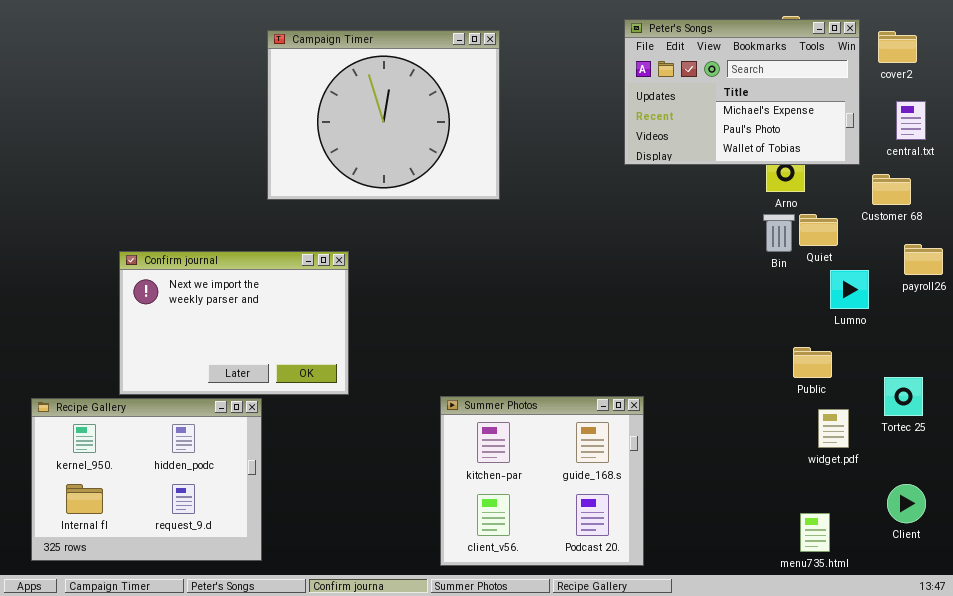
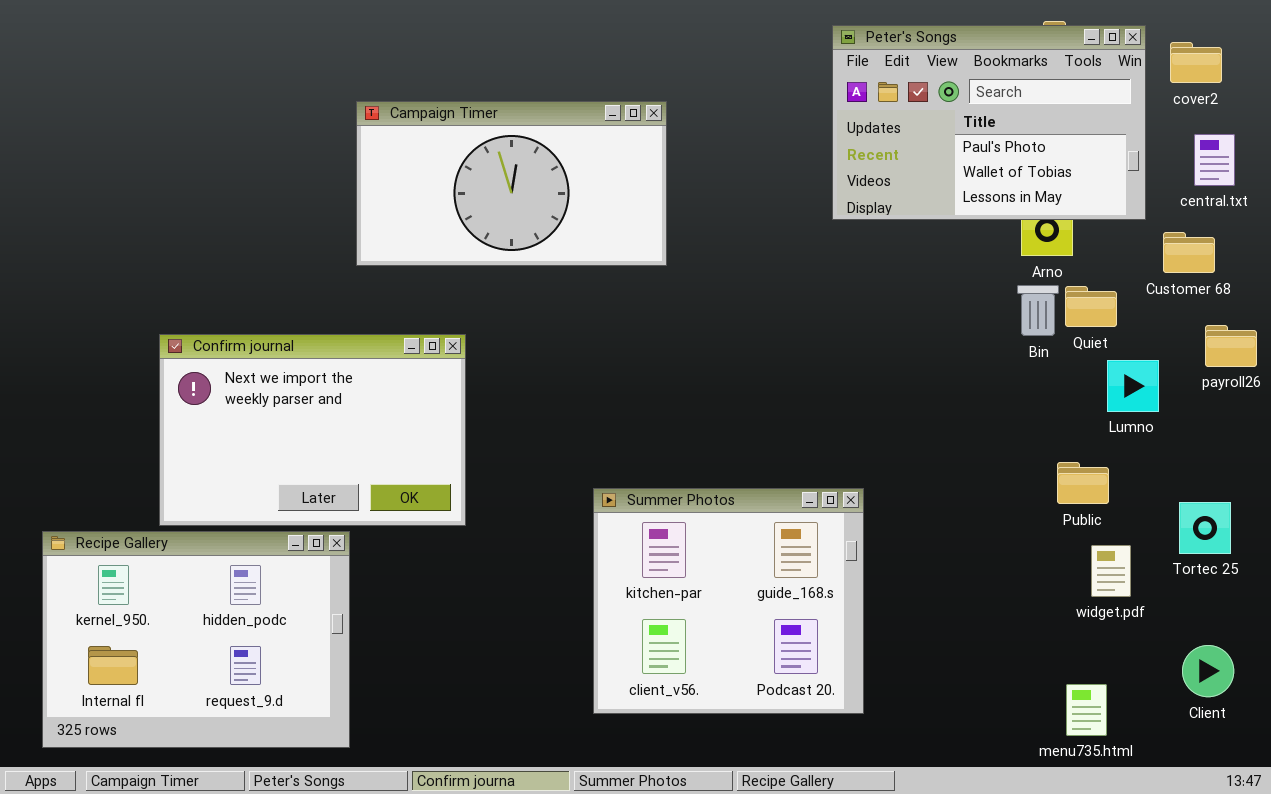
Peter's Songs: [624,19,860,165] -> [832,25,1146,220], scrolled down 1 row
Campaign Timer: [267,30,500,200] -> [356,101,667,266], resized
Summer Photos: [440,396,644,566] -> [593,488,864,714], moved

